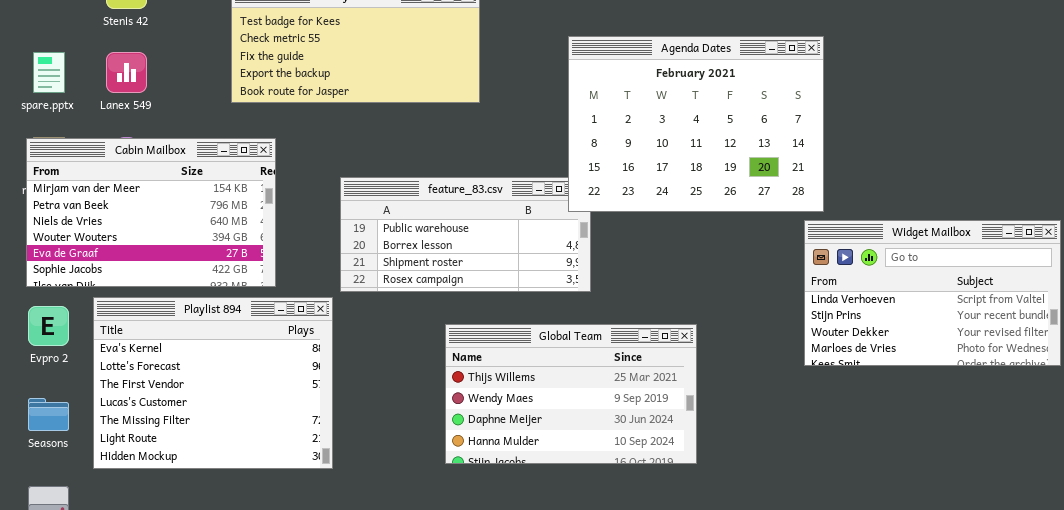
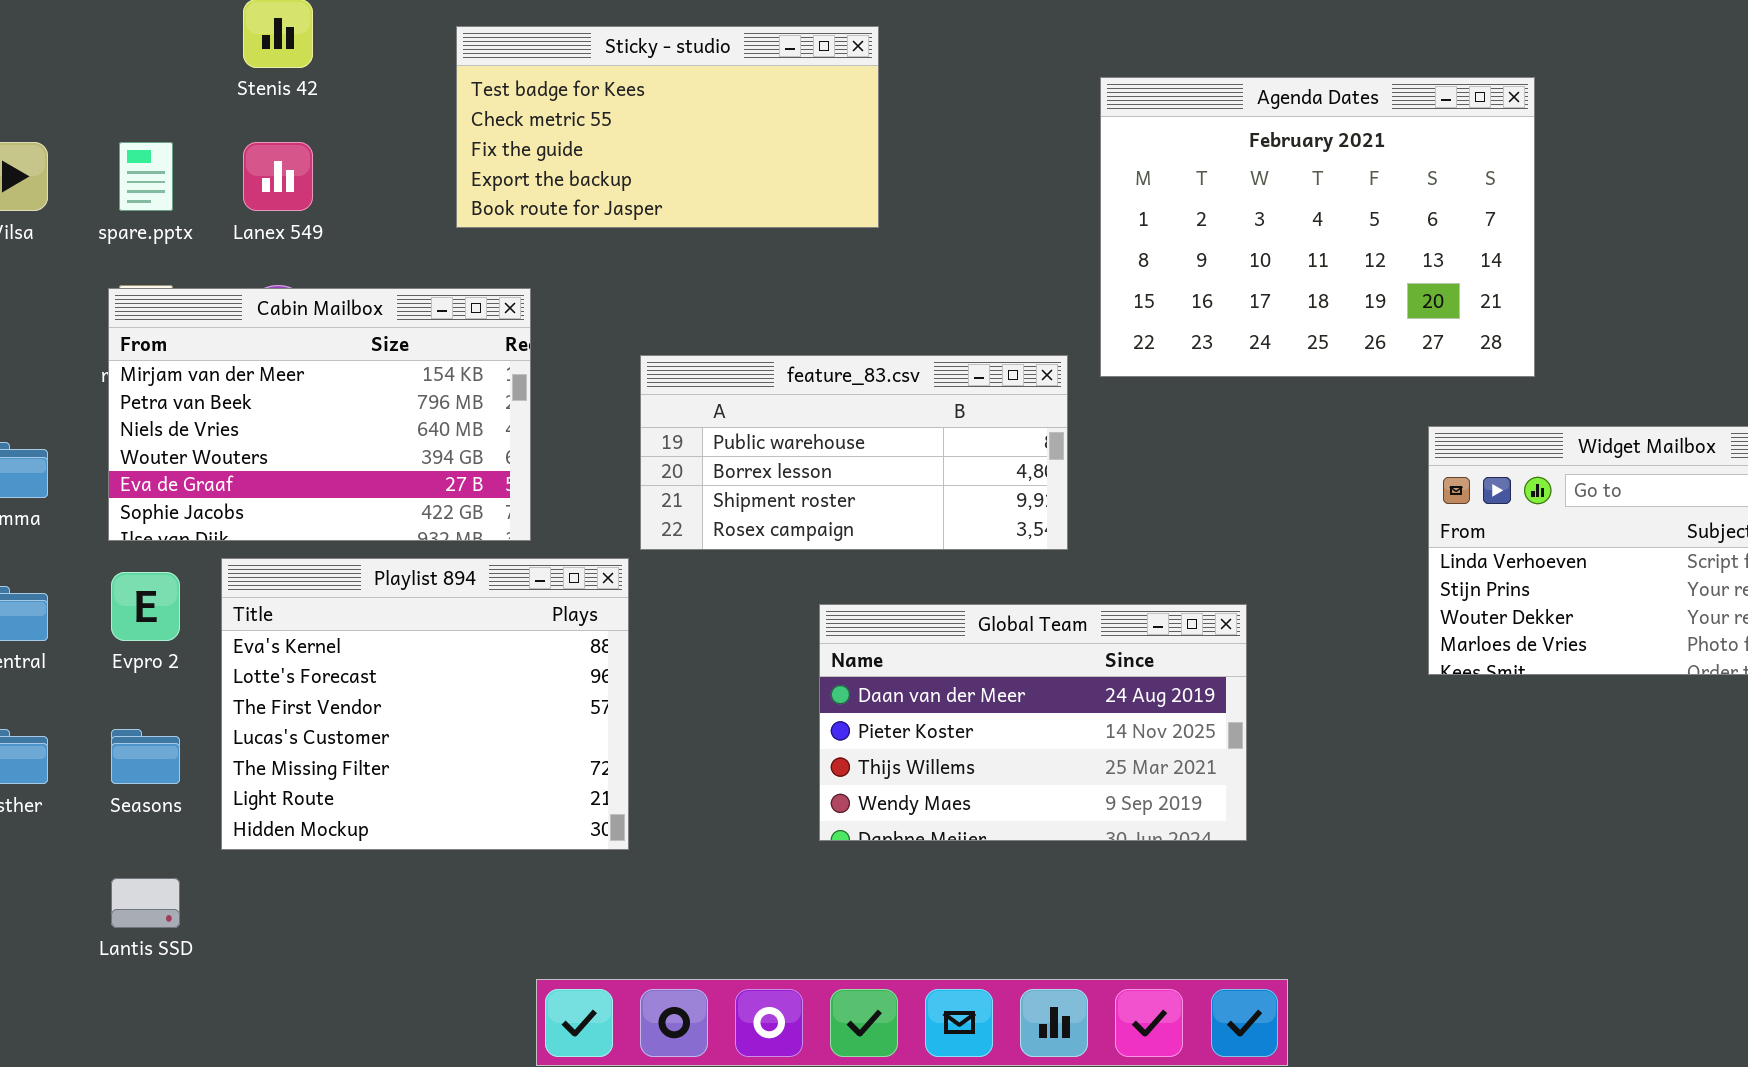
Agenda Dates: [568,36,824,212] -> [1100,77,1535,377], moved
Global Team: [445,324,697,464] -> [819,604,1247,841], scrolled up 2 rows

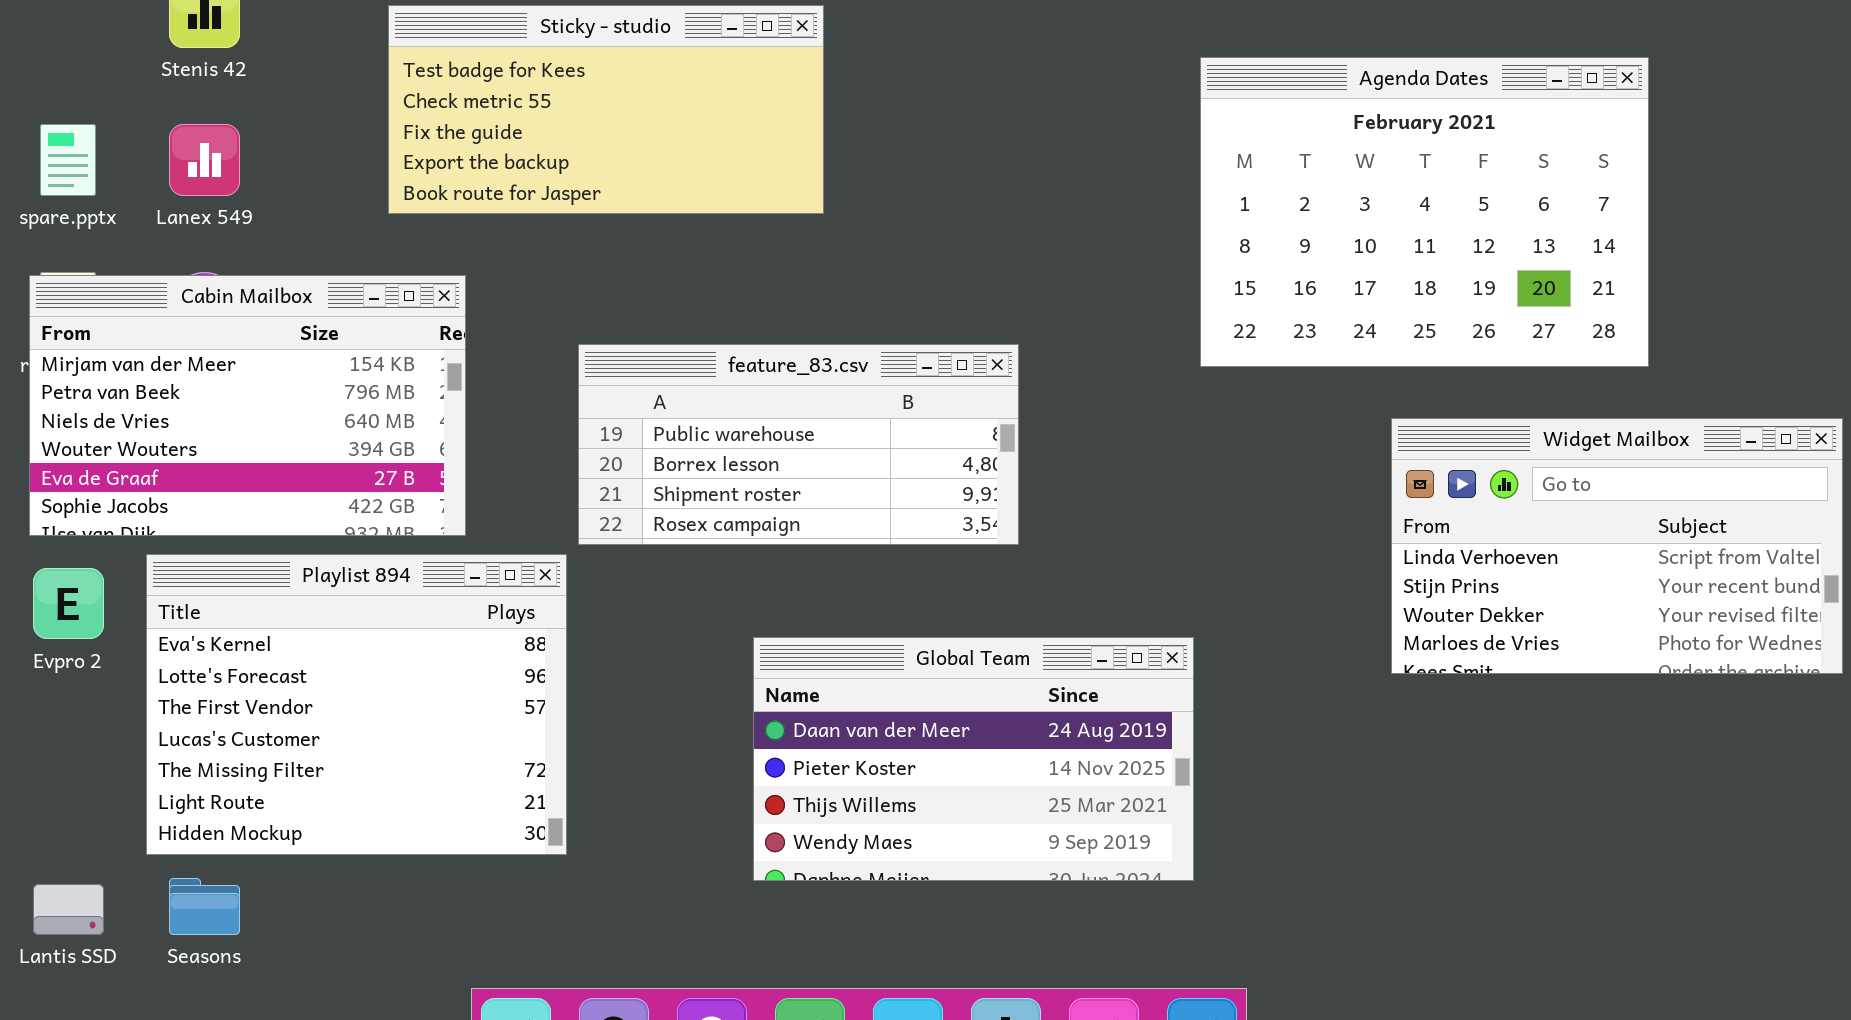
Agenda Dates: [1100,77,1535,377] -> [1200,57,1649,367], moved
Global Team: [819,604,1247,841] -> [753,637,1194,881], moved
Seasons: [111,729,180,784] -> [169,878,240,935], moved

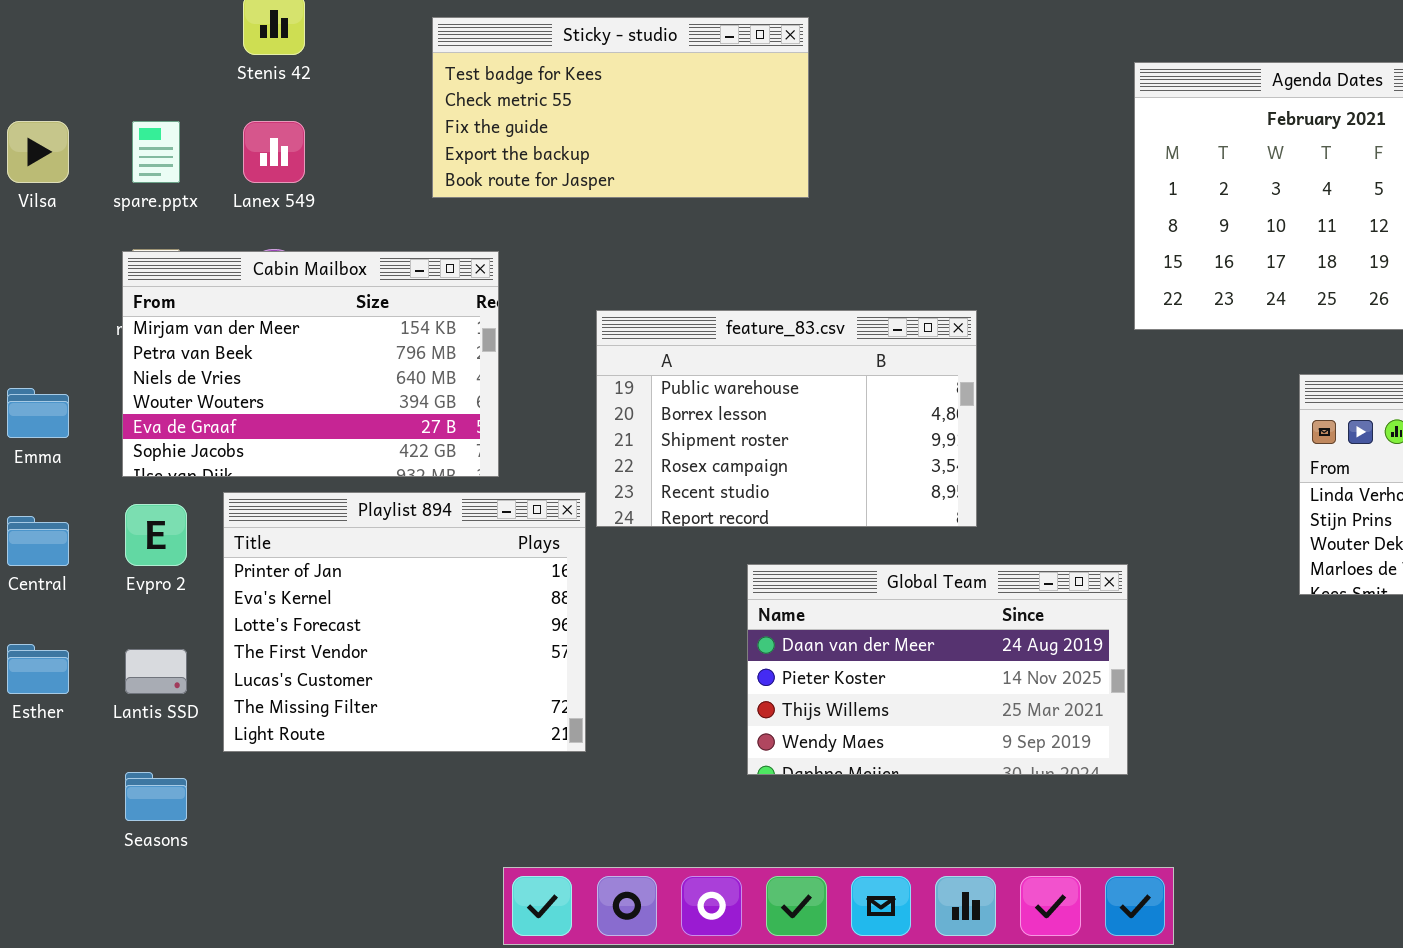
feature_83.csv: [578,344,1019,545] -> [596,310,977,527], resized
Playlist 894: [146,554,567,855] -> [223,492,586,752], scrolled up 1 row
Seasons: [169,878,240,935] -> [125,772,187,821], moved
Lantis SSD: [33,884,104,935] -> [125,649,187,694], moved

